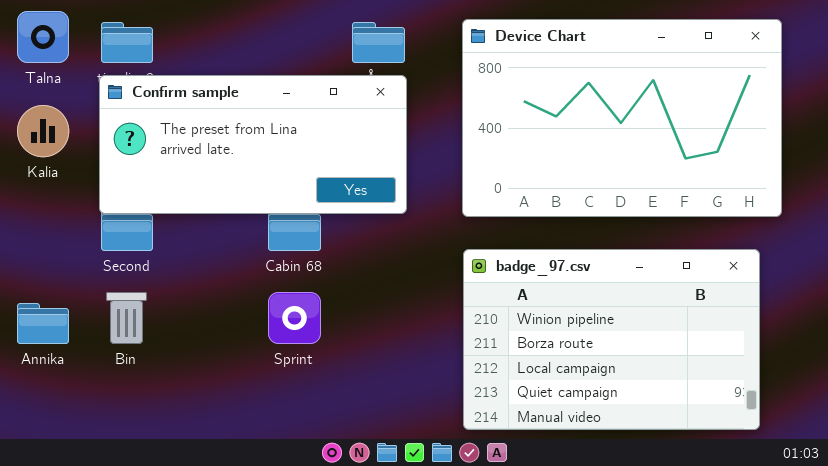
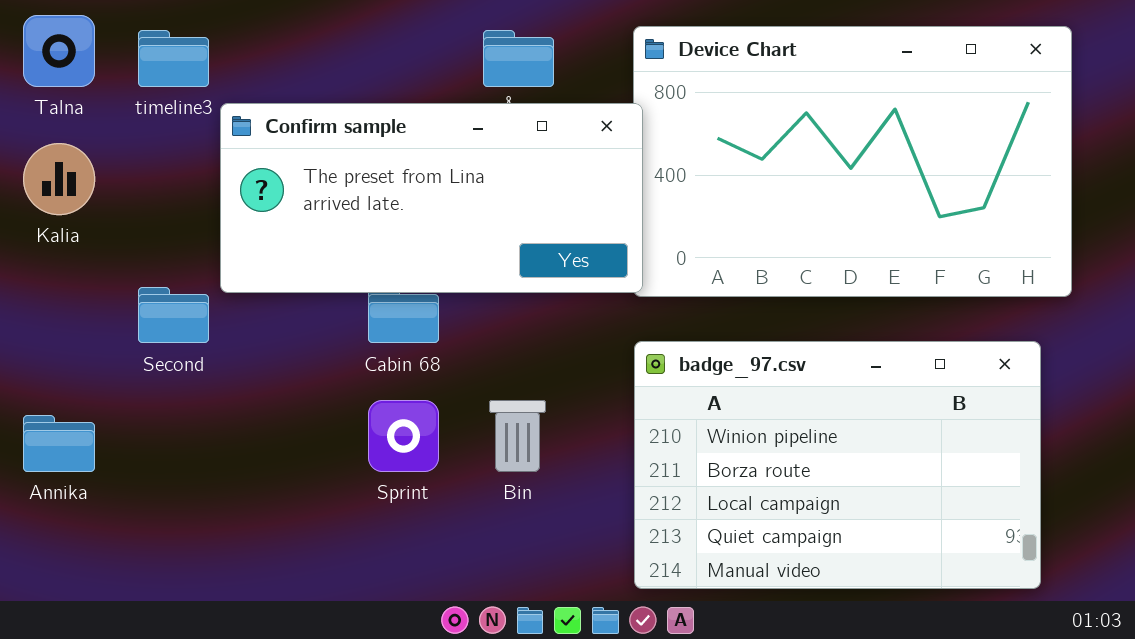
Confirm sample: [99,75,407,214] -> [220,103,643,293], moved
Bin: [106,292,147,344] -> [489,400,546,472], moved

